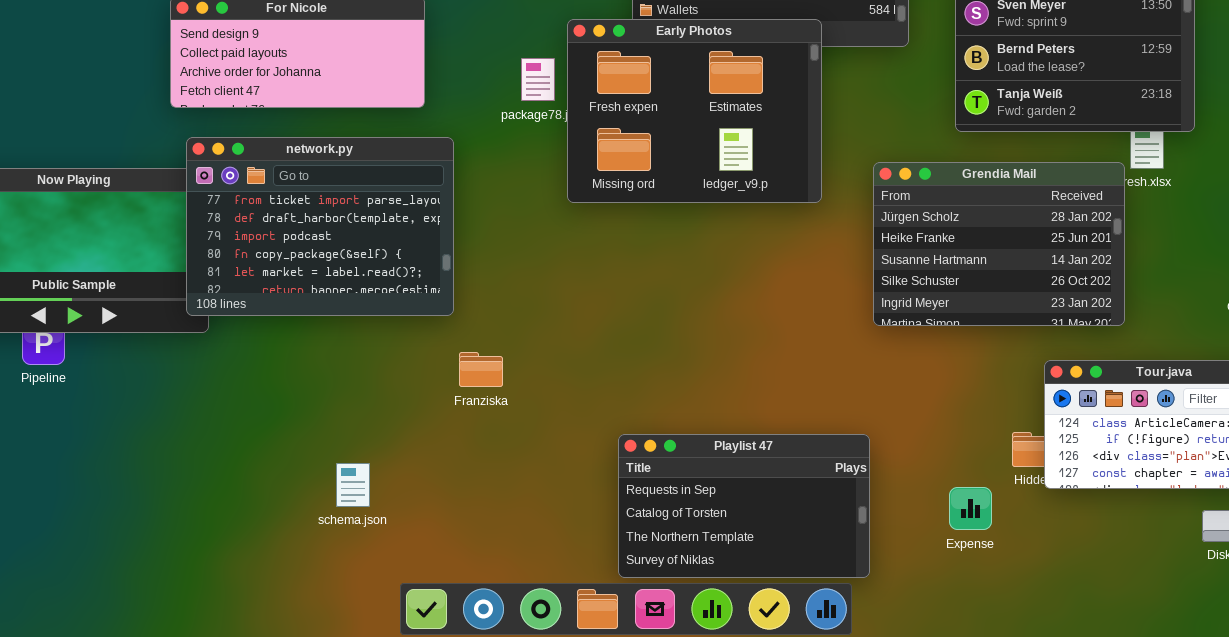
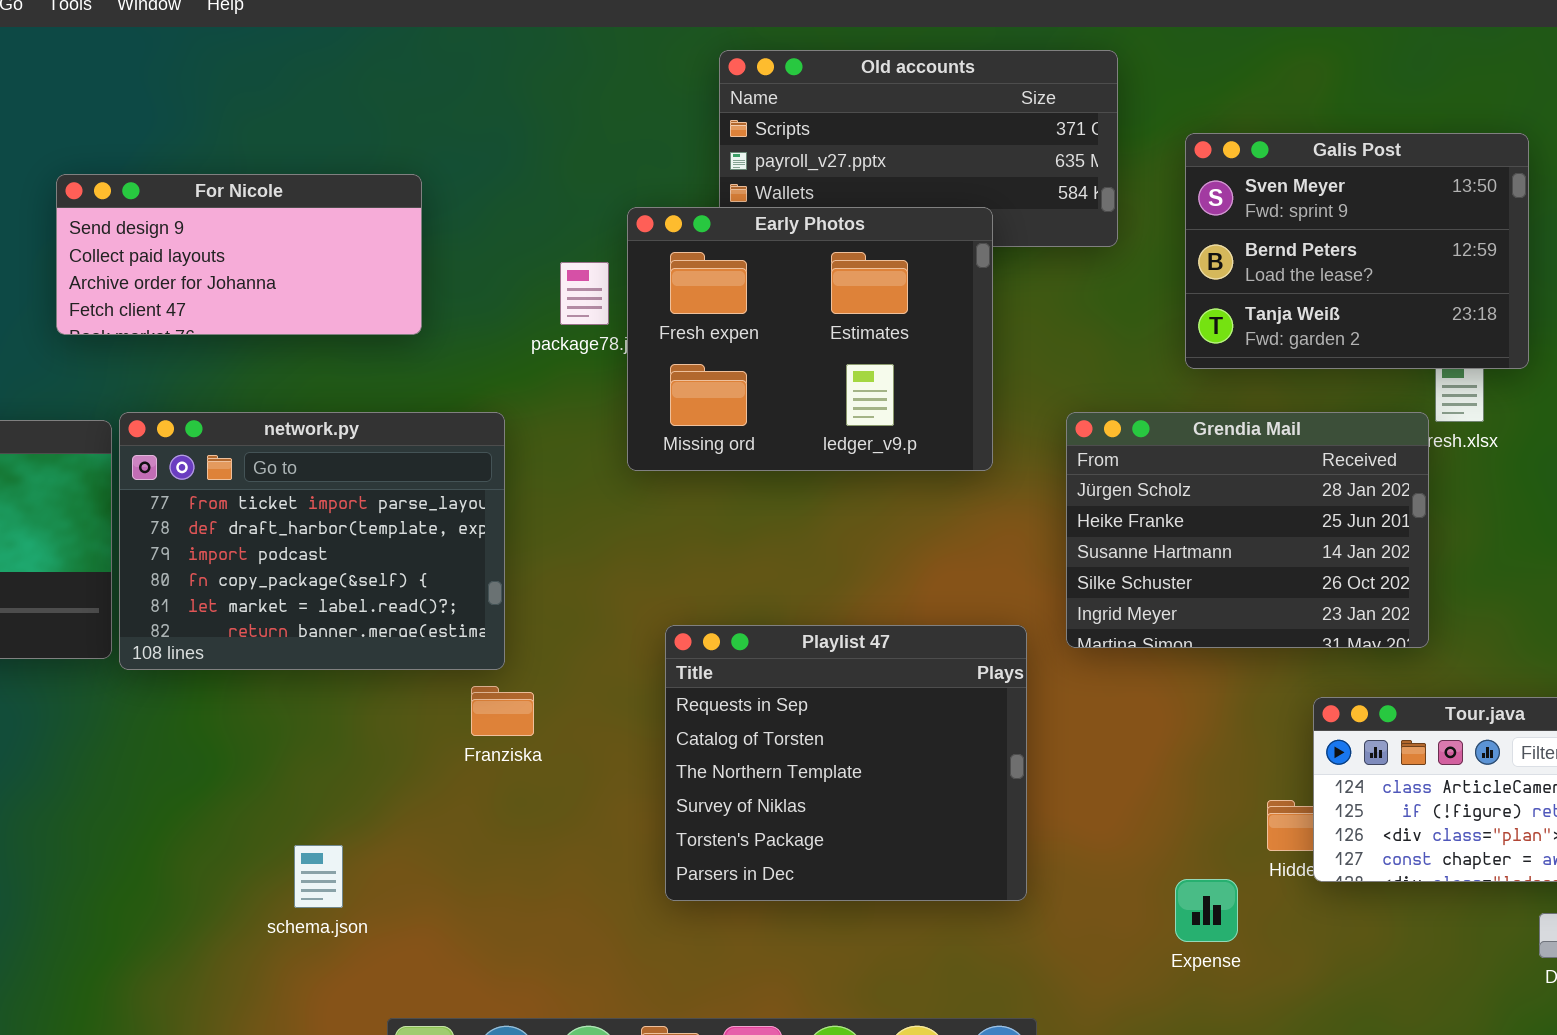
network.py: [186,137,454,316] -> [119,412,505,670], moved
Playlist 47: [618,434,870,578] -> [665,625,1027,901], moved, resized

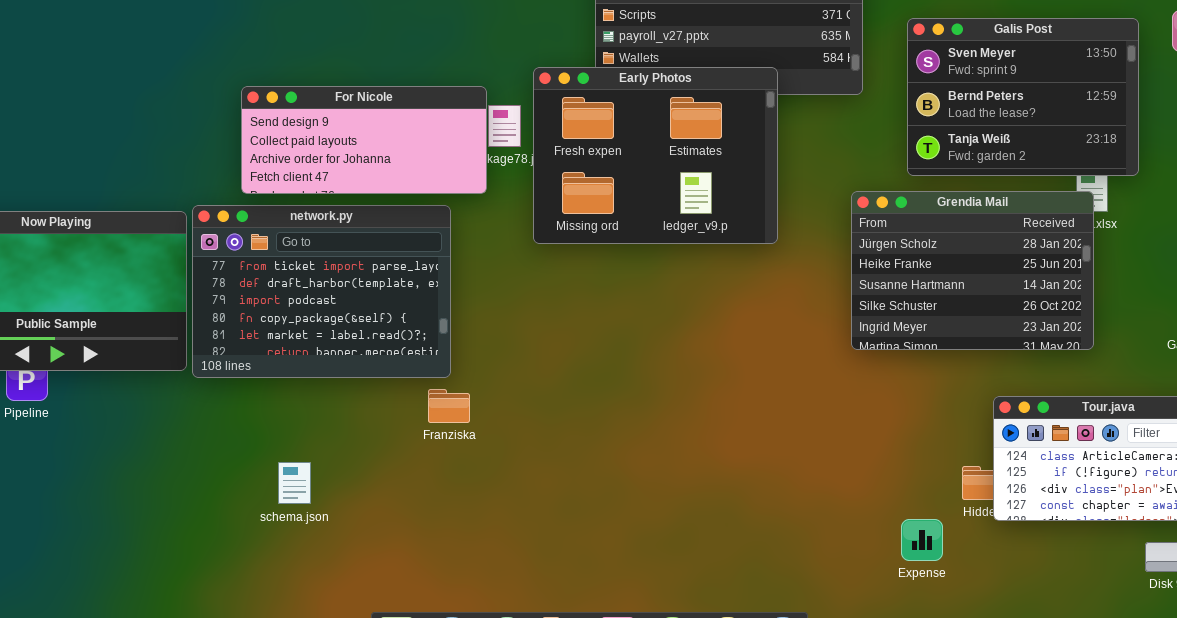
For Nicole: [56,174,422,335] -> [241,86,487,194], moved
Grendia Mail: [1066,412,1429,648] -> [851,191,1094,350], moved
Playlist 47: [665,625,1027,901] -> none, closed
schema.json: [294,845,343,908] -> [278,462,311,504], moved

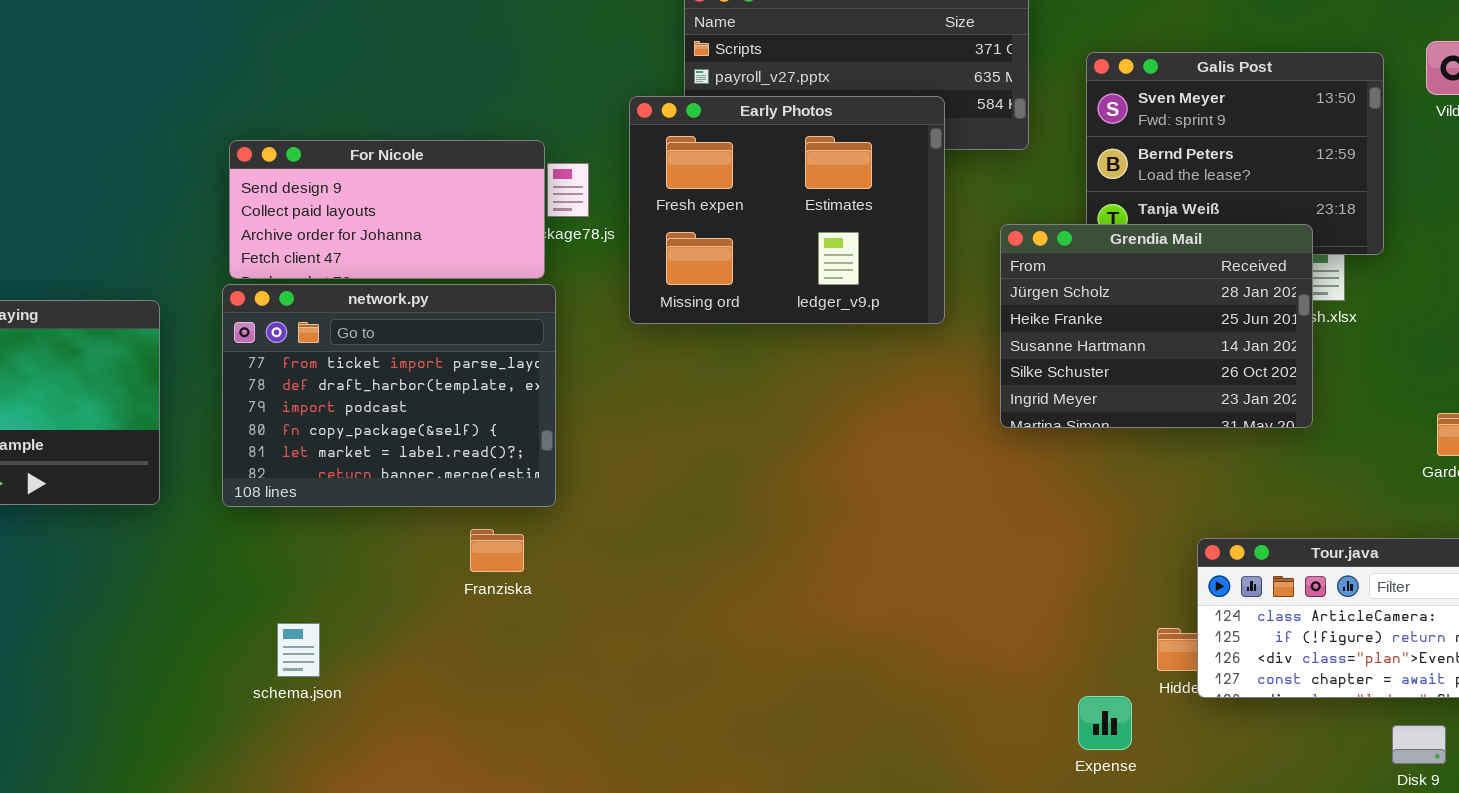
Early Photos: [533,67,778,244] -> [629,96,945,324], moved
Grendia Mail: [851,191,1094,350] -> [1000,224,1313,428], moved
network.py: [192,205,451,378] -> [222,284,556,507], moved

